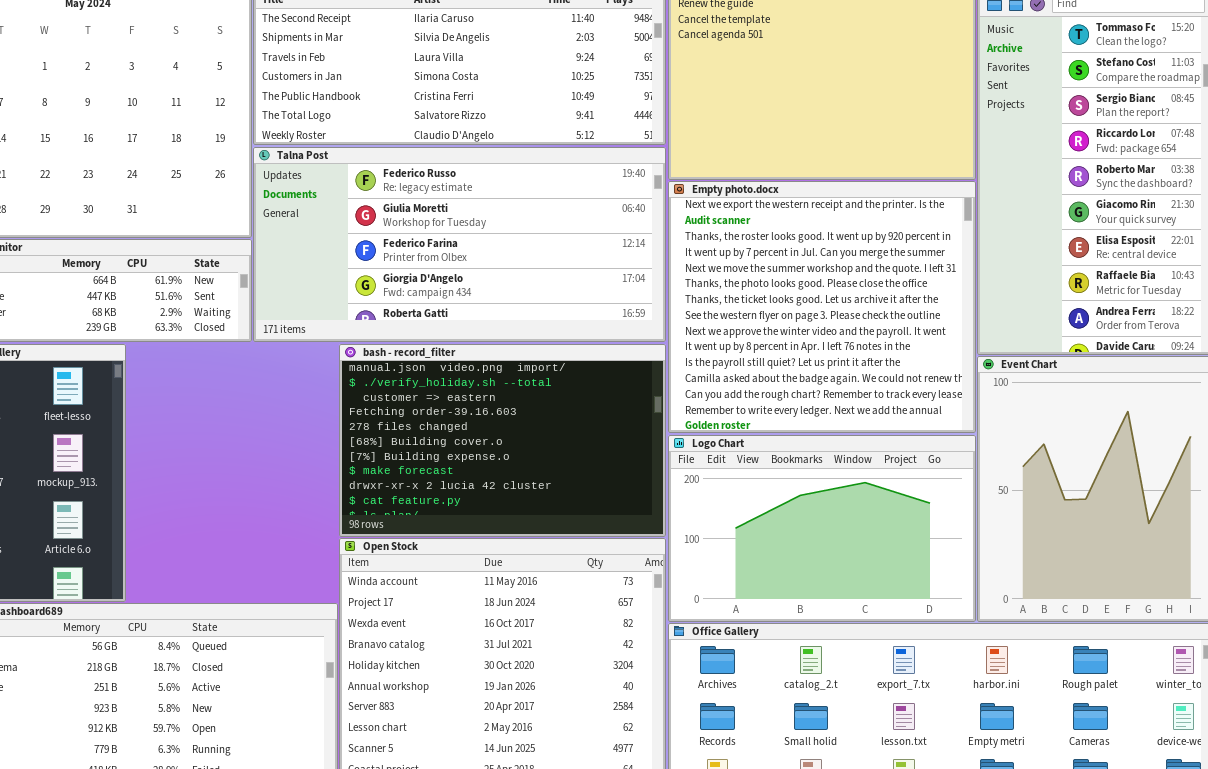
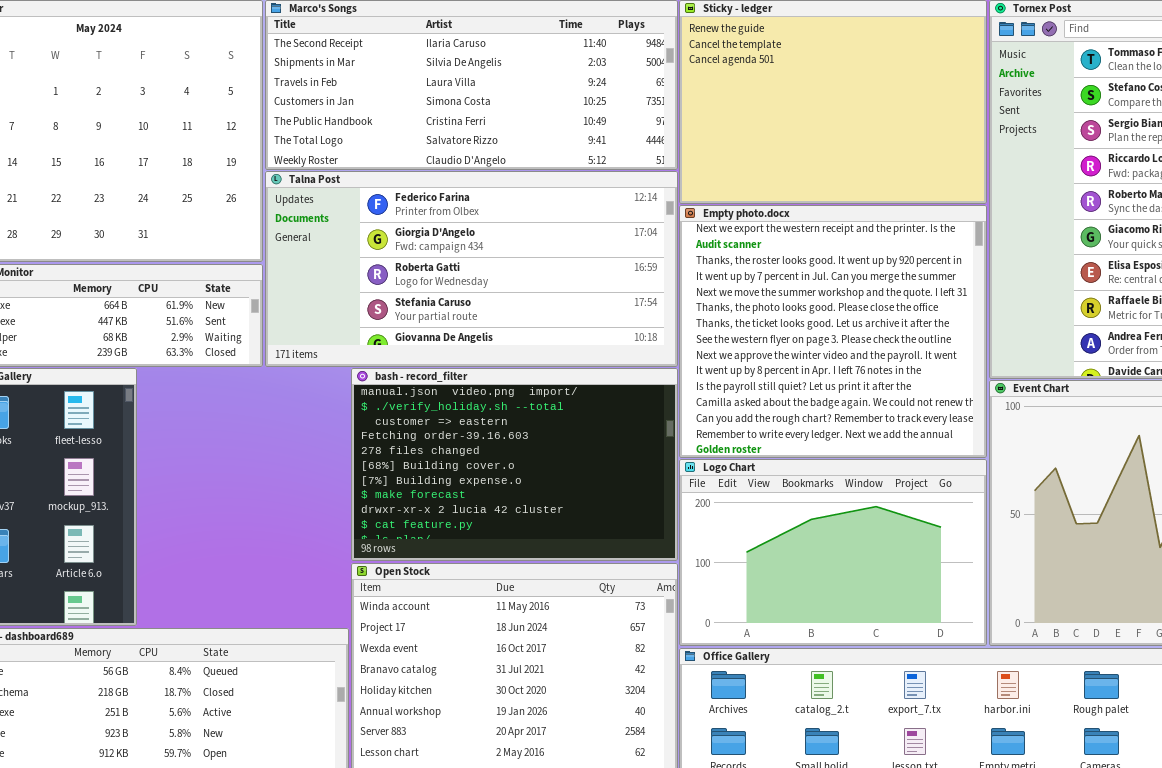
Talna Post: [253,147,666,342] -> [265,171,678,367], scrolled down 2 rows

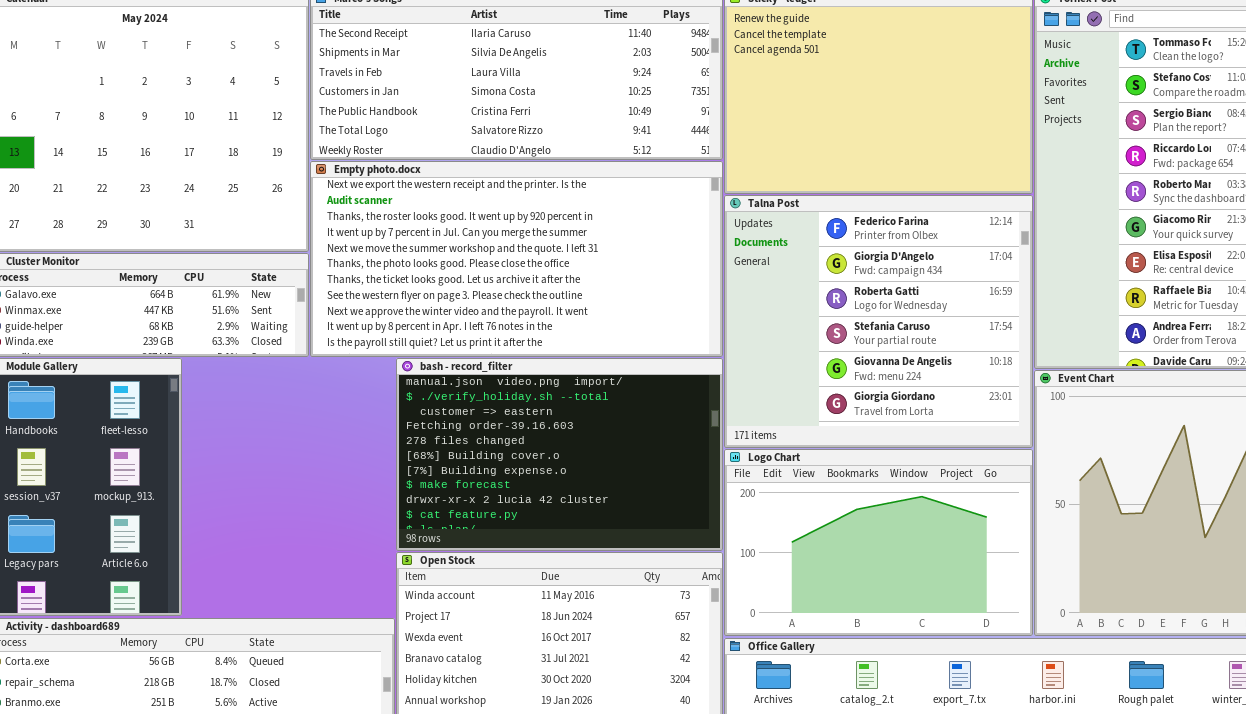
Talna Post: [265,171,678,367] -> [724,195,1033,448], moved, resized
Empty photo.docx: [679,205,987,458] -> [310,161,723,357], moved, resized

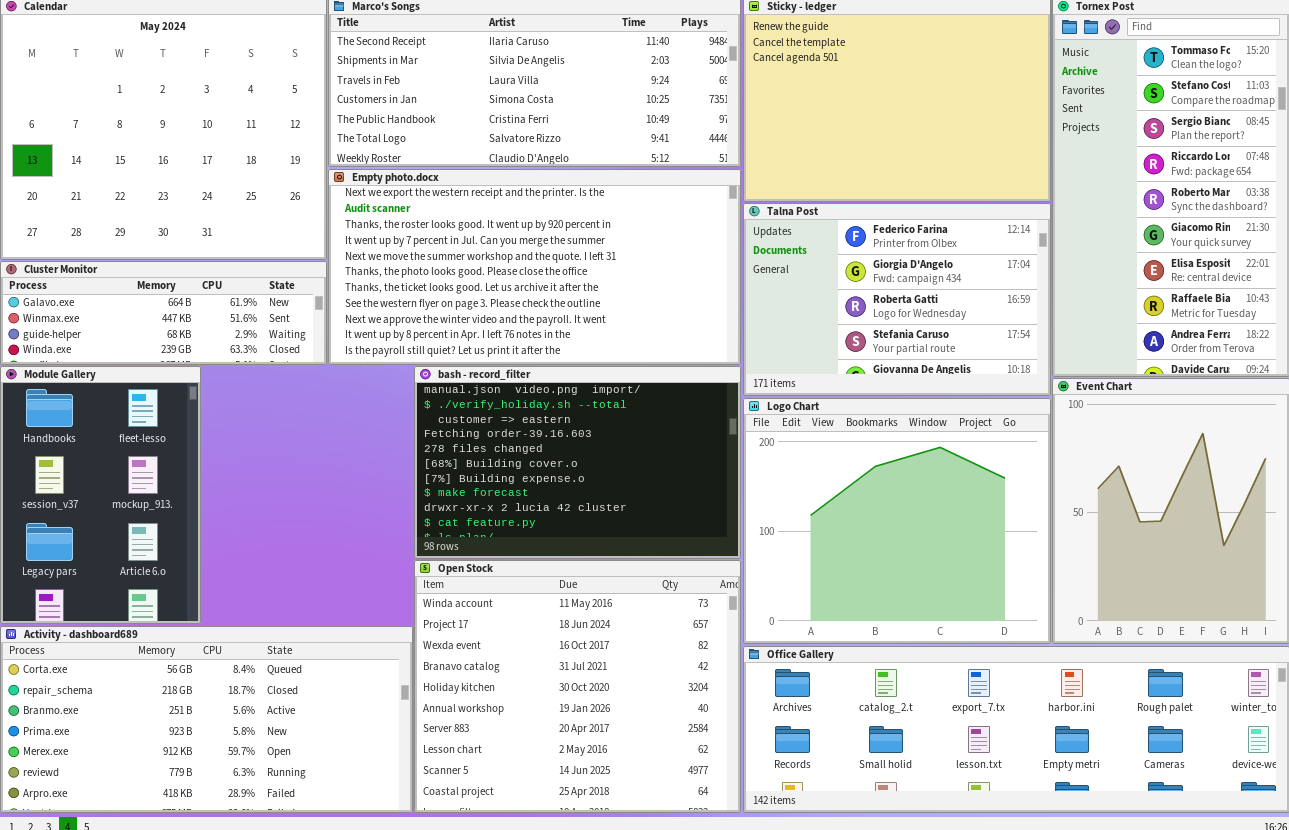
Talna Post: [724,195,1033,448] -> [743,203,1051,396], resized
Logo Chart: [724,449,1033,636] -> [743,398,1051,644], resized

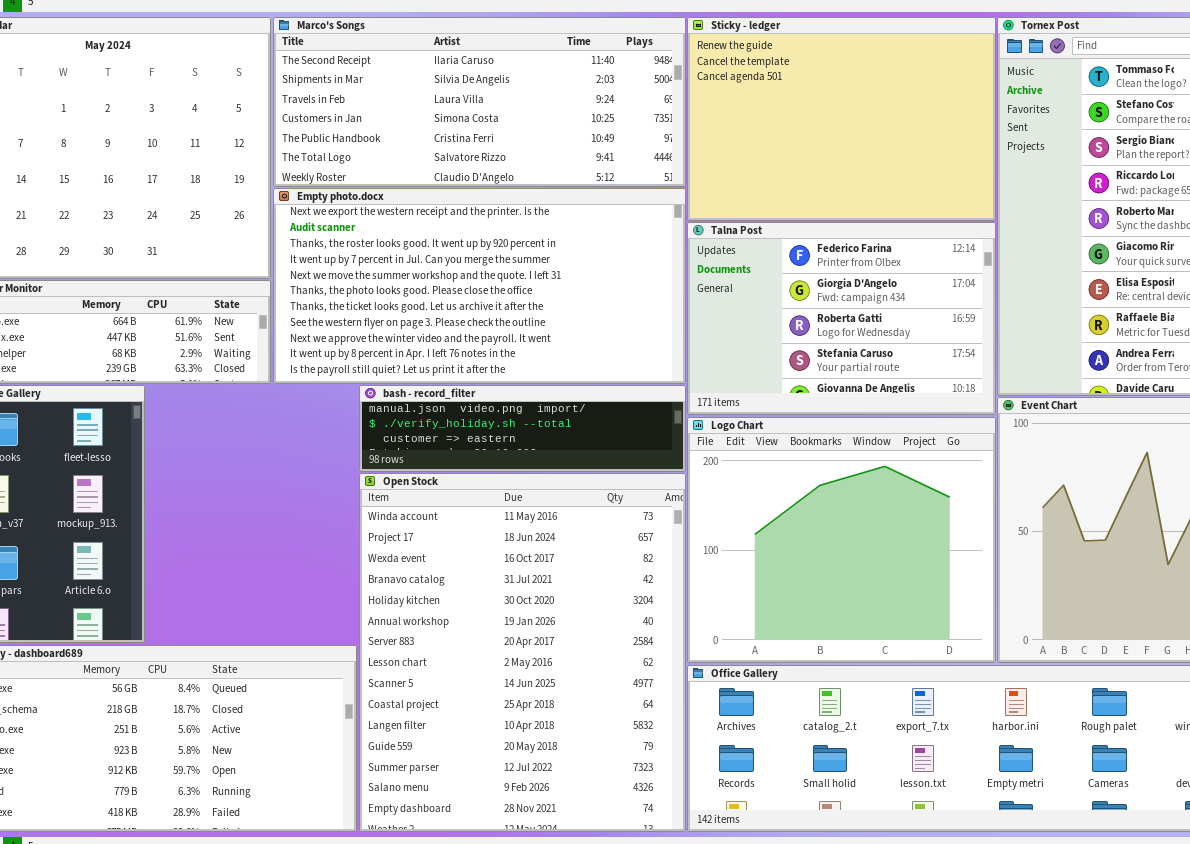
bash - record_filter: [414,366,741,559] -> [359,385,686,472], resized
Open Stock: [414,560,741,813] -> [359,473,686,832], resized

